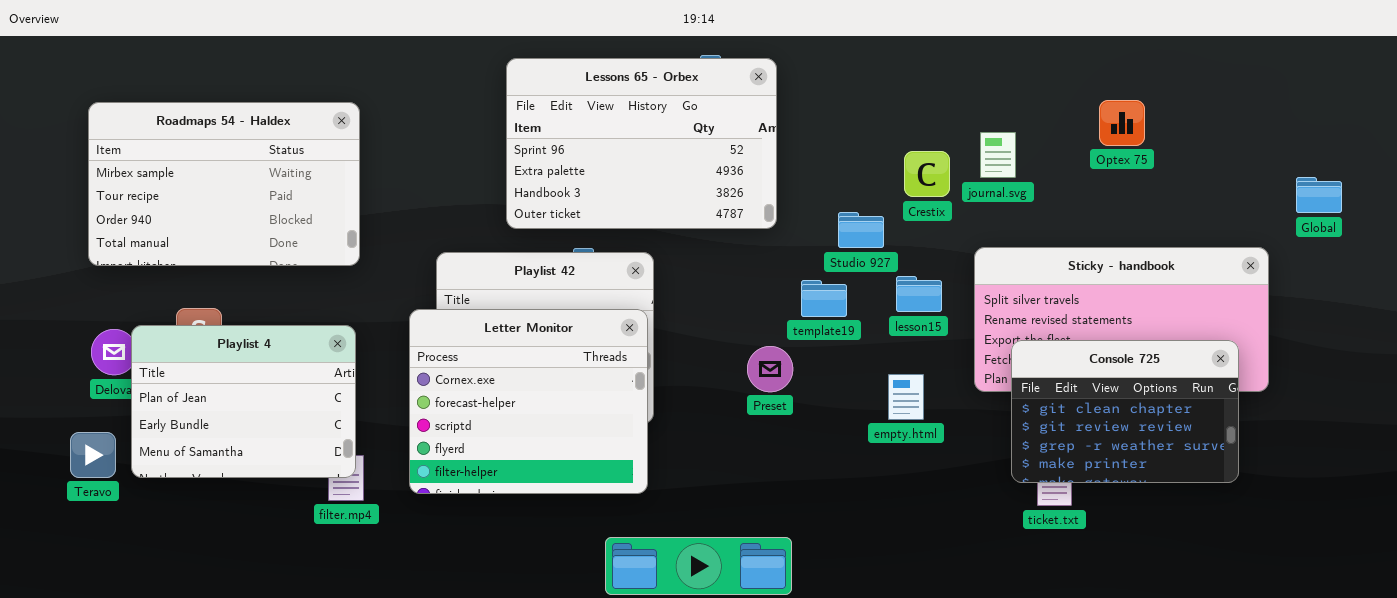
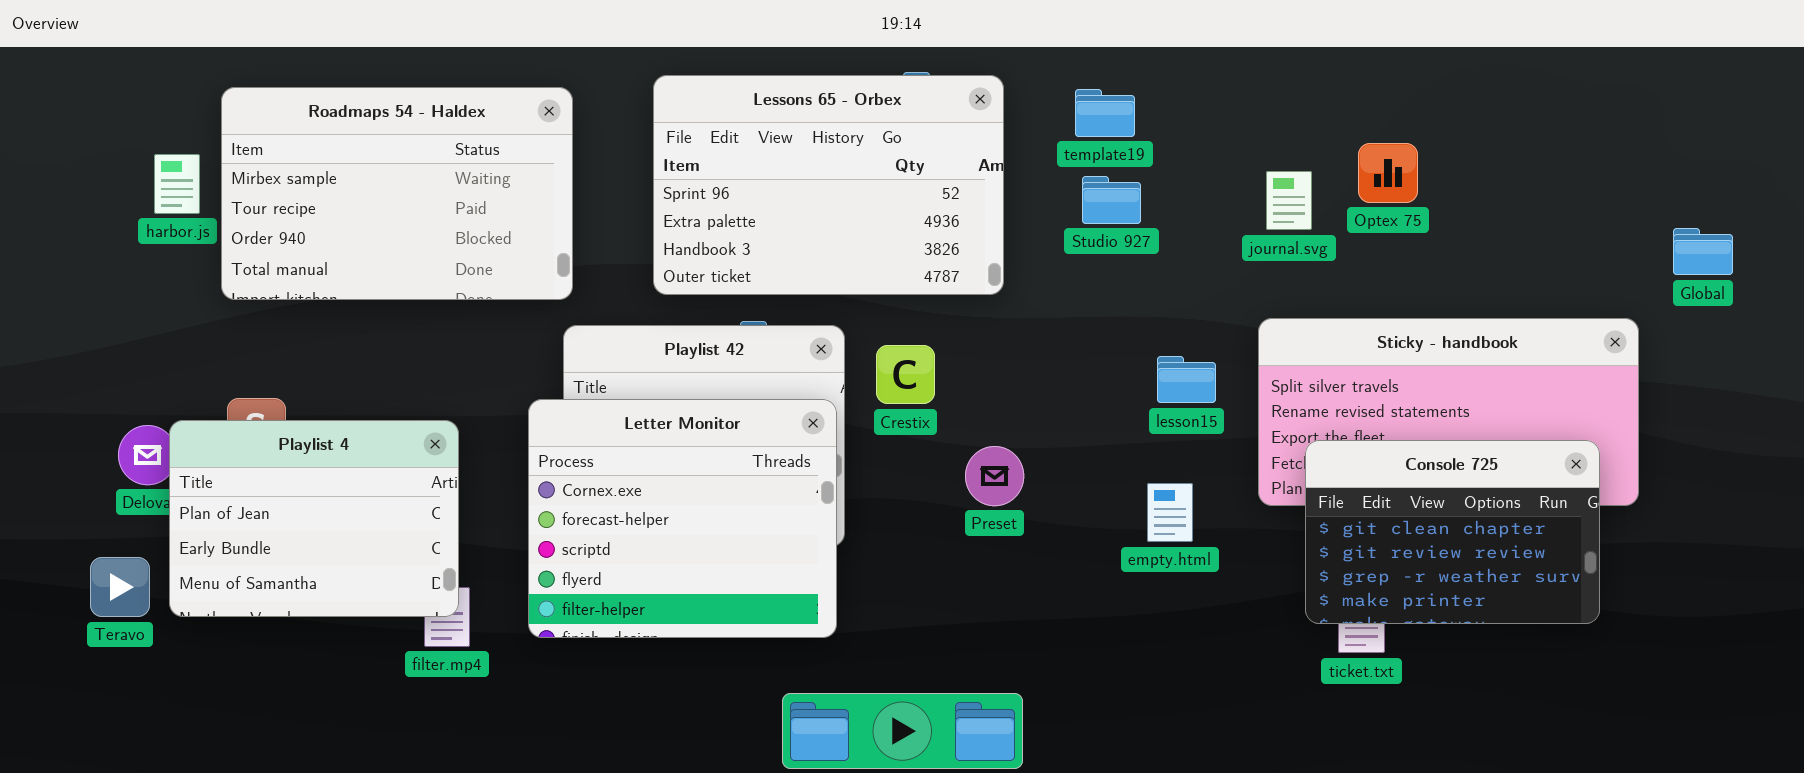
Optex 75: [1099,100,1145,146] -> [1358,143,1418,203], moved
Roadmaps 54 - Haldex: [88,102,360,266] -> [221,87,573,300], moved
Crestix: [904,151,950,197] -> [876,345,935,404], moved
Studio 927: [838,212,884,248] -> [1082,176,1141,224], moved
template19: [801,280,847,317] -> [1075,89,1135,137], moved

